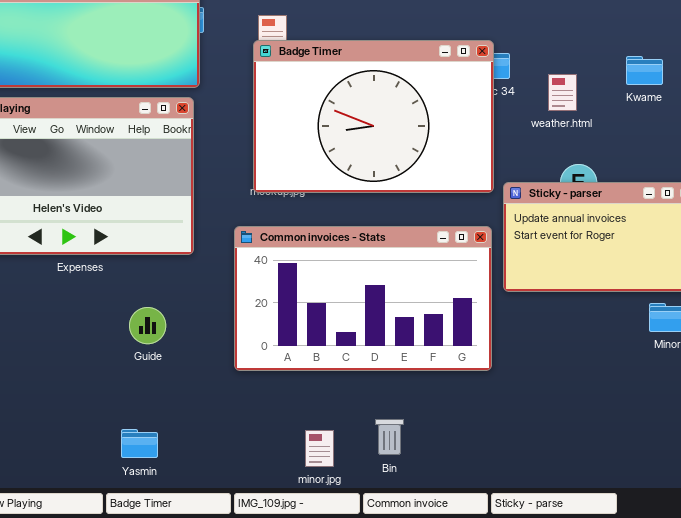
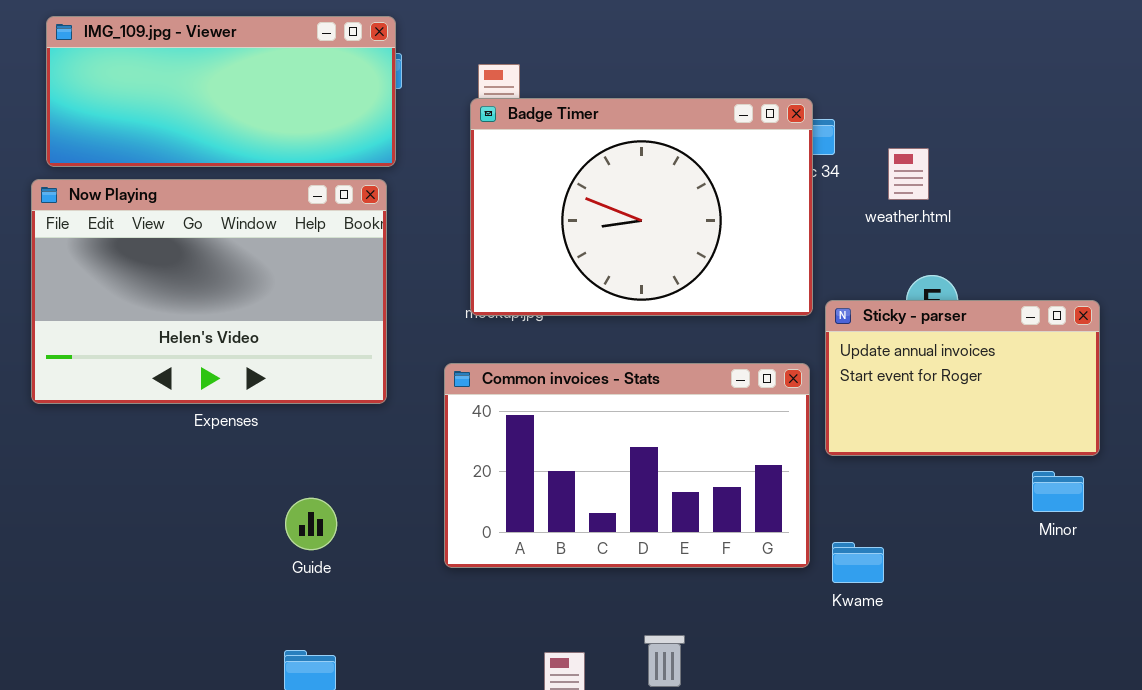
Kwame: [626,56,663,85] -> [832,542,884,583], moved
Guide: [129,307,166,344] -> [285,498,337,550], moved

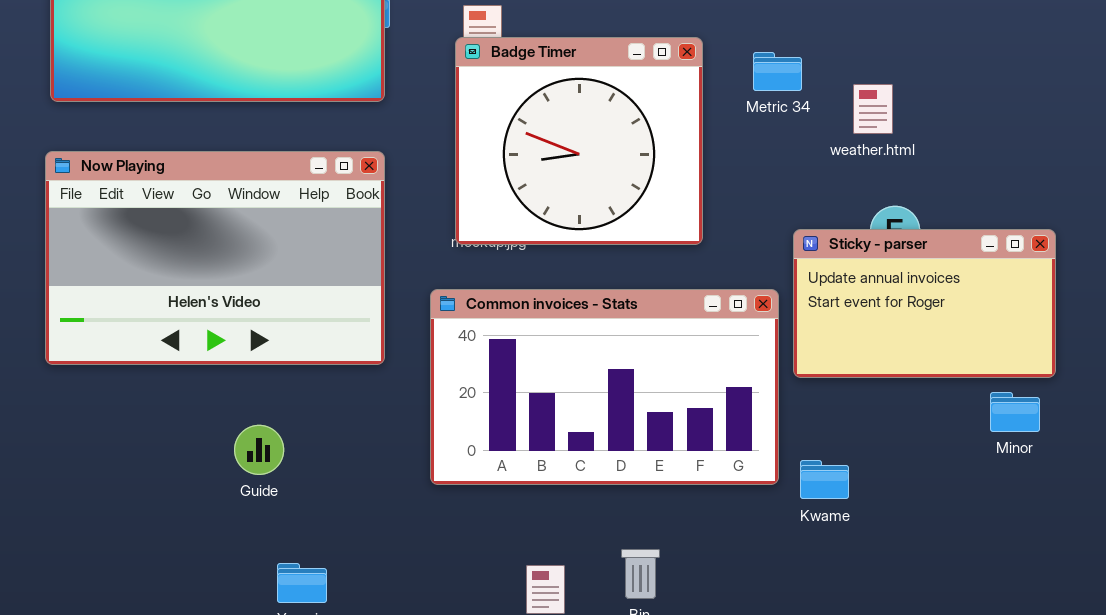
Badge Timer: [470,98,813,316] -> [455,37,703,245], resized
Now Playing: [31,179,387,404] -> [45,151,385,365], moved
Guide: [285,498,337,550] -> [234,425,284,475], moved

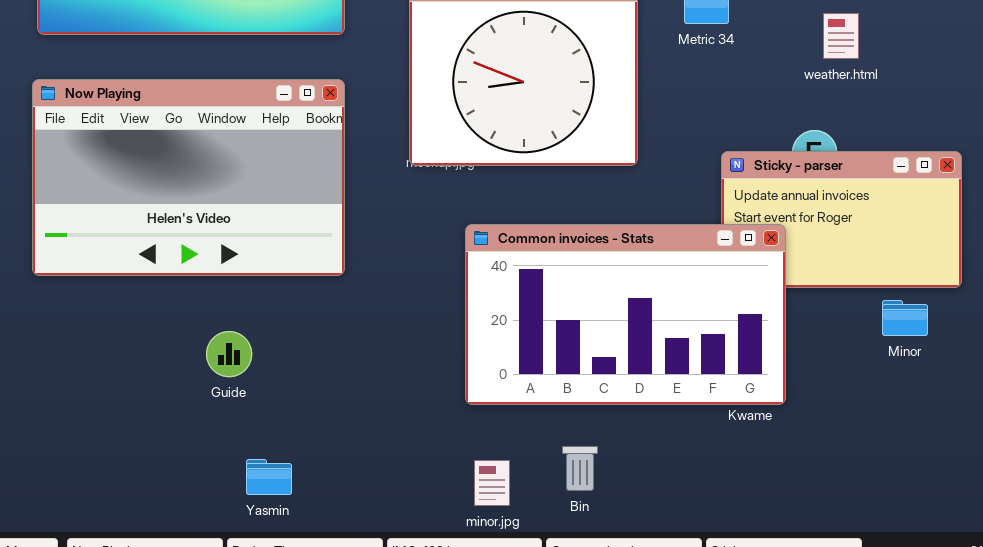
weather.html: [853,84,893,134] -> [823,13,859,59], moved
Common invoices - Stats: [430,289,779,485] -> [465,224,786,405], moved
Minor: [990,392,1040,432] -> [882,300,928,336], moved

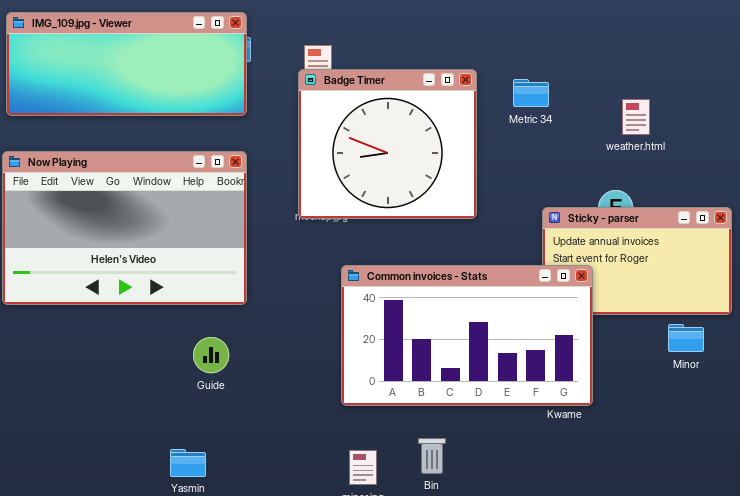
Guide: [206,331,252,377] -> [193,337,229,373], moved

